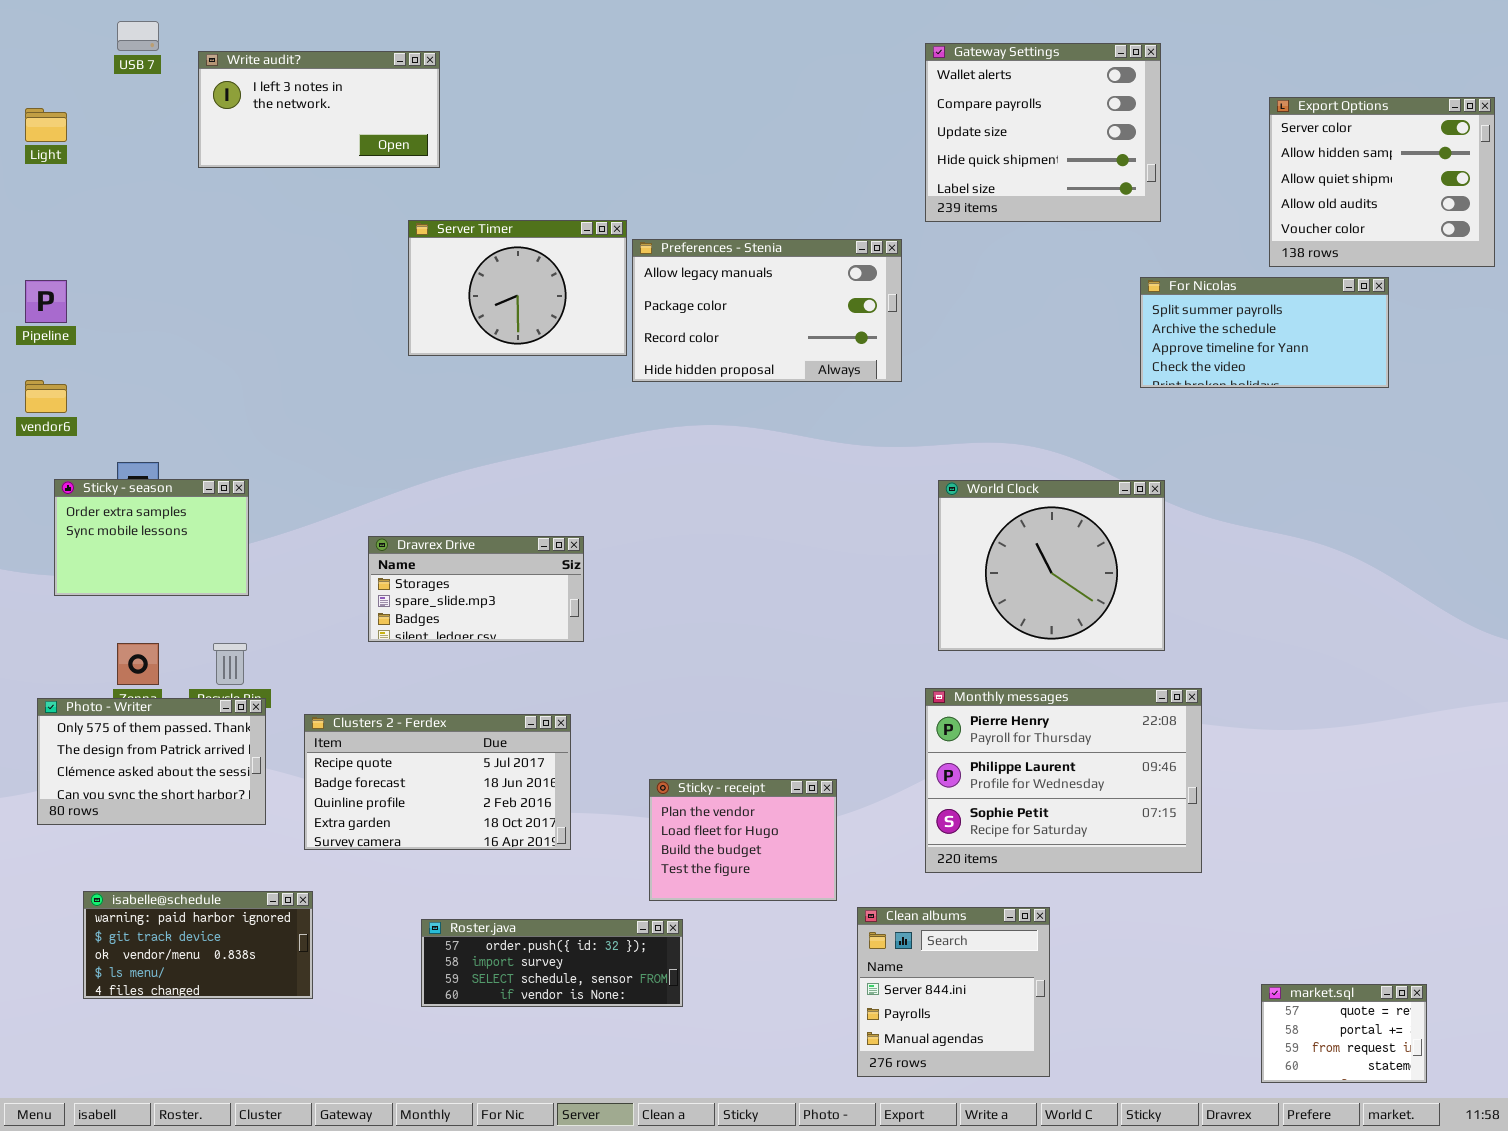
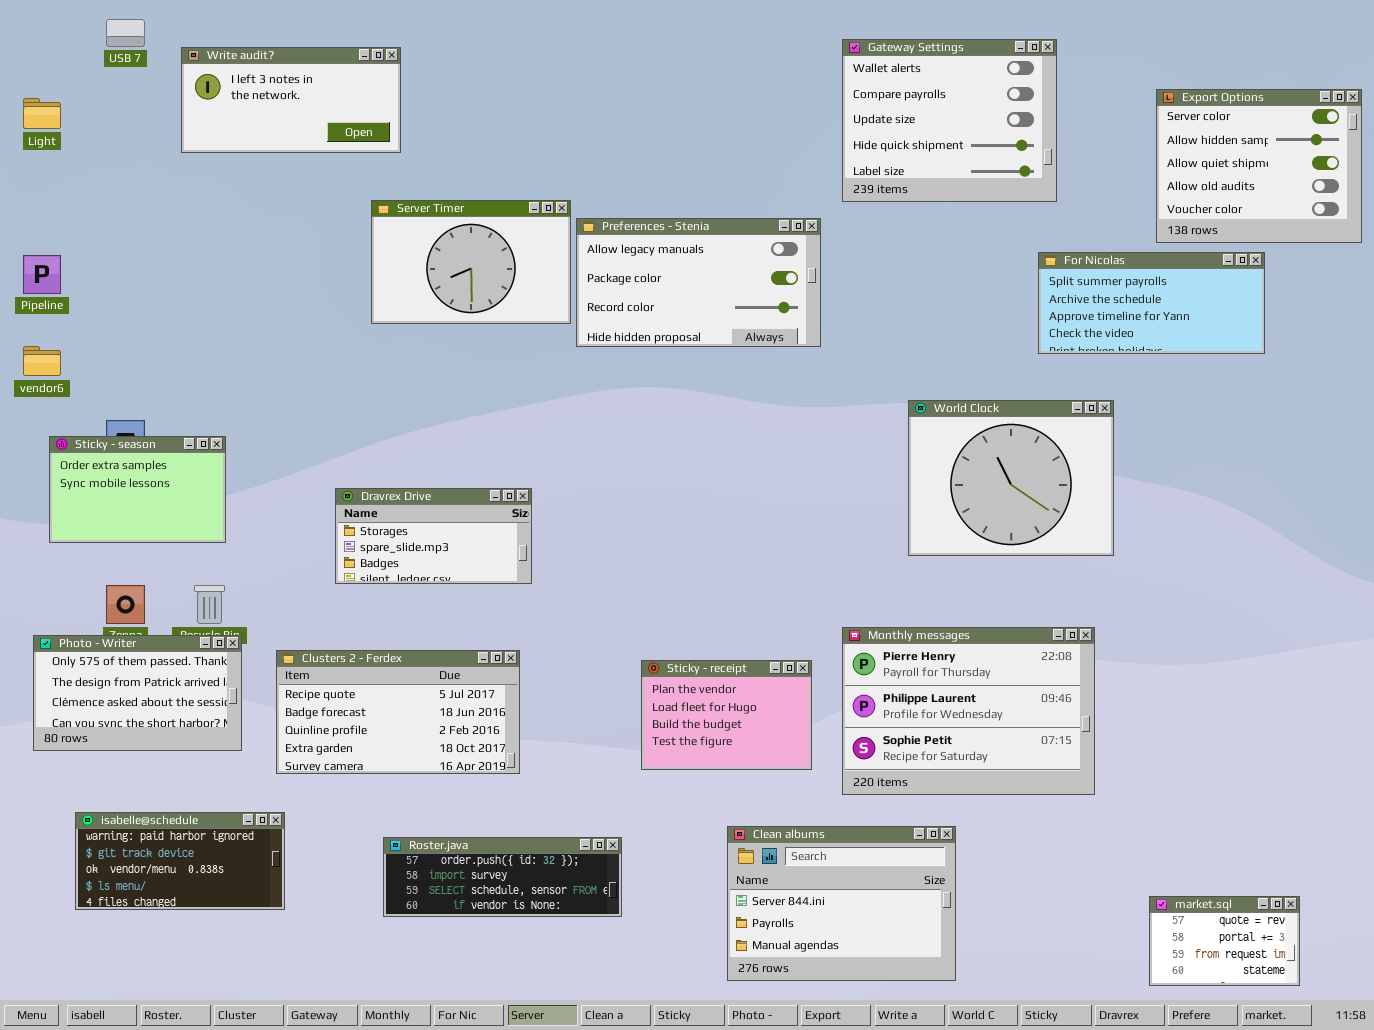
World Clock: [938,480,1165,651] -> [908,400,1114,556], moved
Sticky - receipt: [649,779,837,901] -> [641,660,812,770], moved
Clean albums: [857,907,1050,1077] -> [727,826,956,981], resized

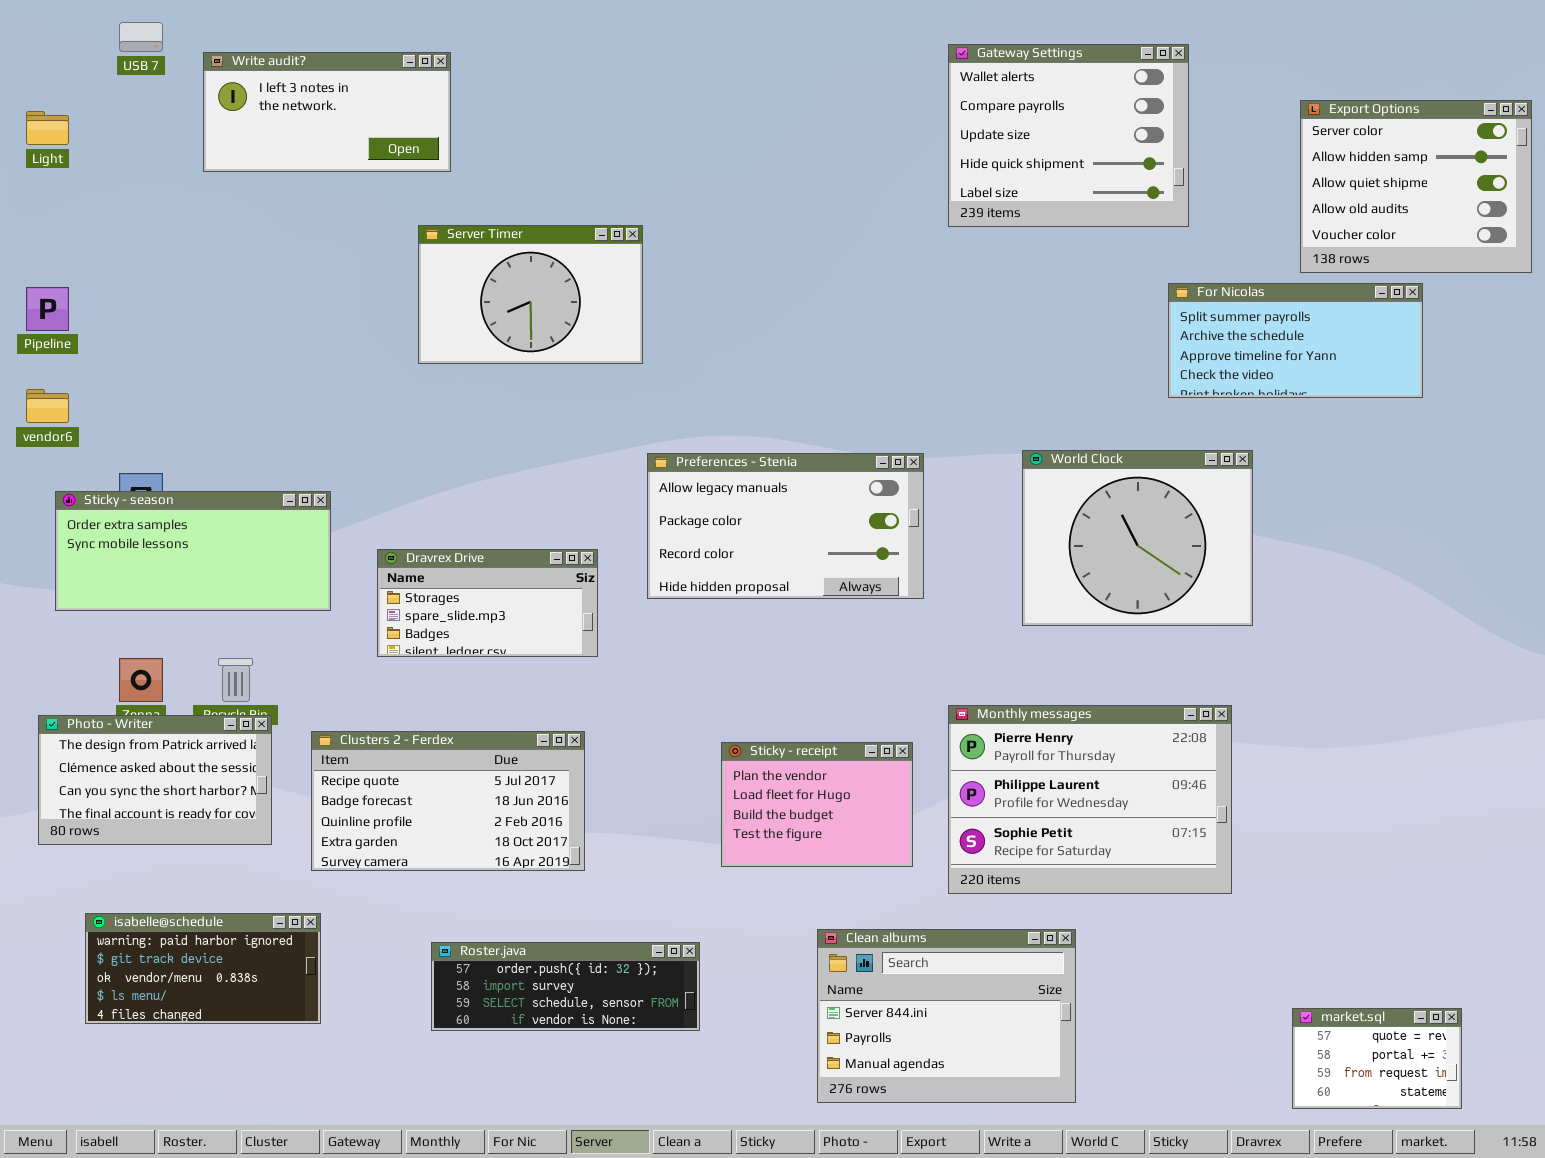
Preferences - Stenia: [576,218,821,347] -> [647,453,924,599], moved
Sticky - season: [49,436,226,543] -> [55,491,331,611], resized
Photo - Writer: [33,635,242,751] -> [38,715,272,845], scrolled down 1 row

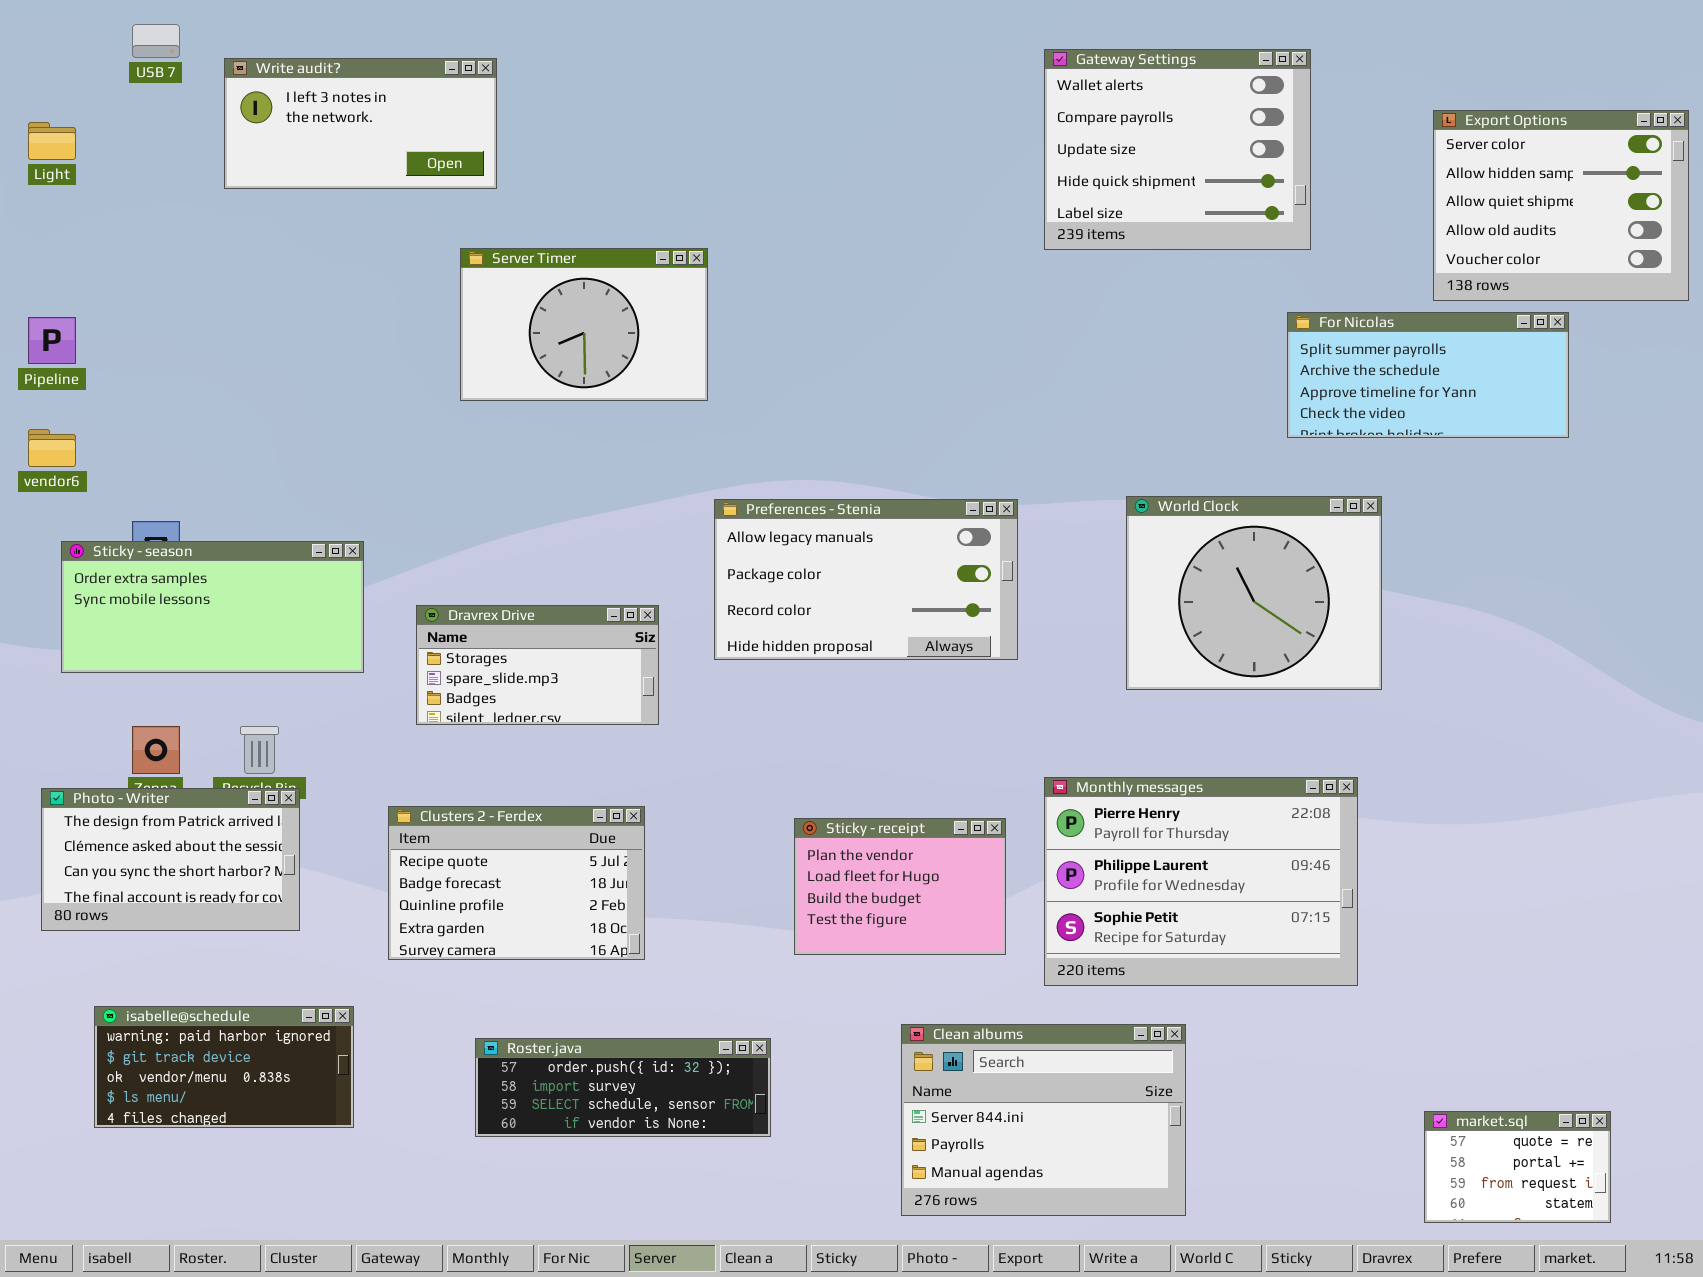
Clusters 2 - Ferdex: [311,731,585,871] -> [388,806,645,960], resized

